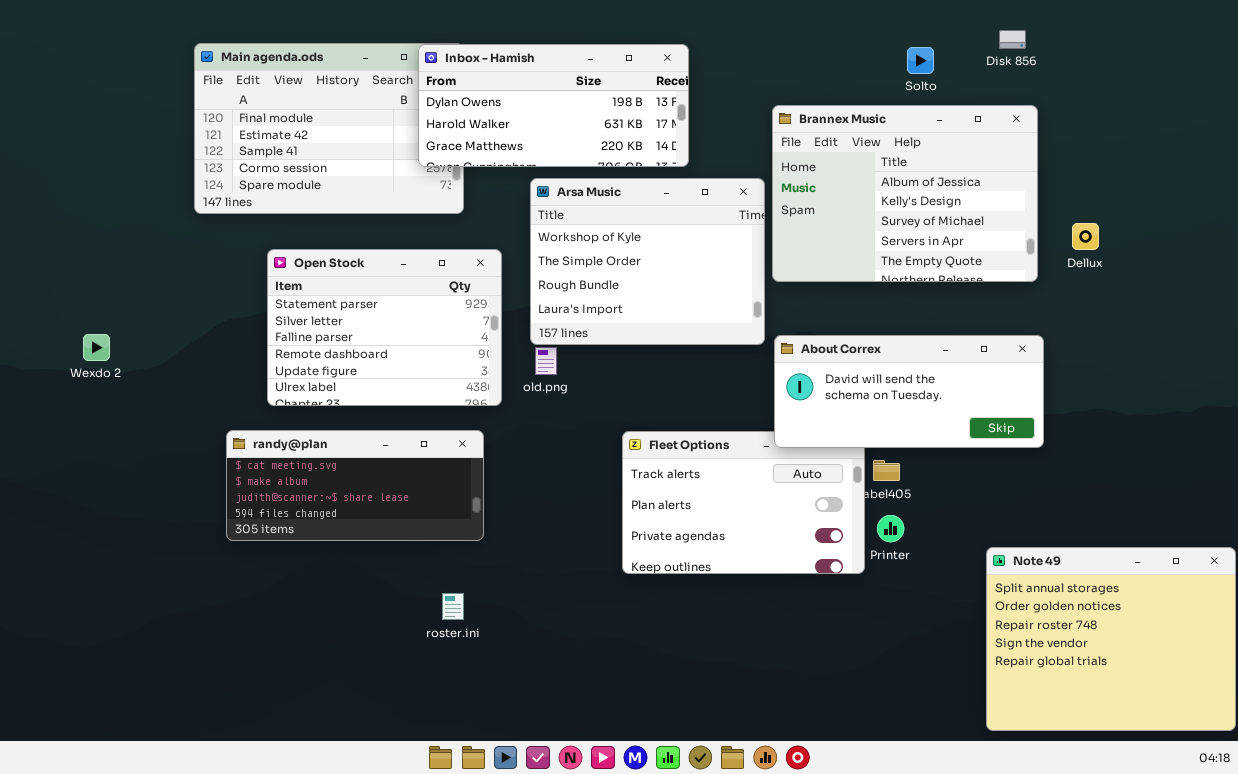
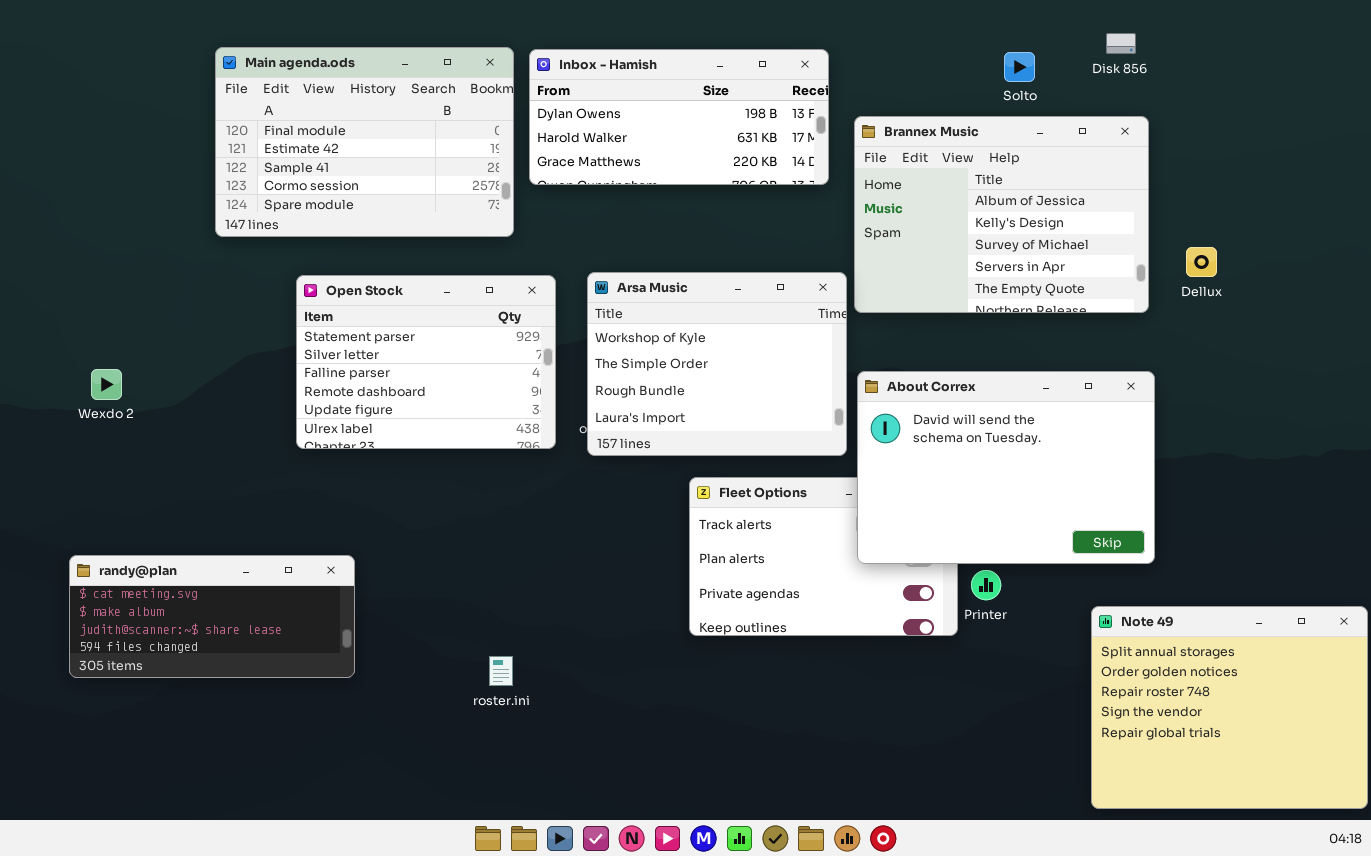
Inbox - Hamish: [418,44,689,167] -> [529,49,829,185], moved
Arsa Music: [530,178,765,345] -> [587,272,847,456], moved
About Correx: [774,335,1044,448] -> [857,371,1155,564], resized
randy@plan: [226,430,484,541] -> [69,555,355,678], moved

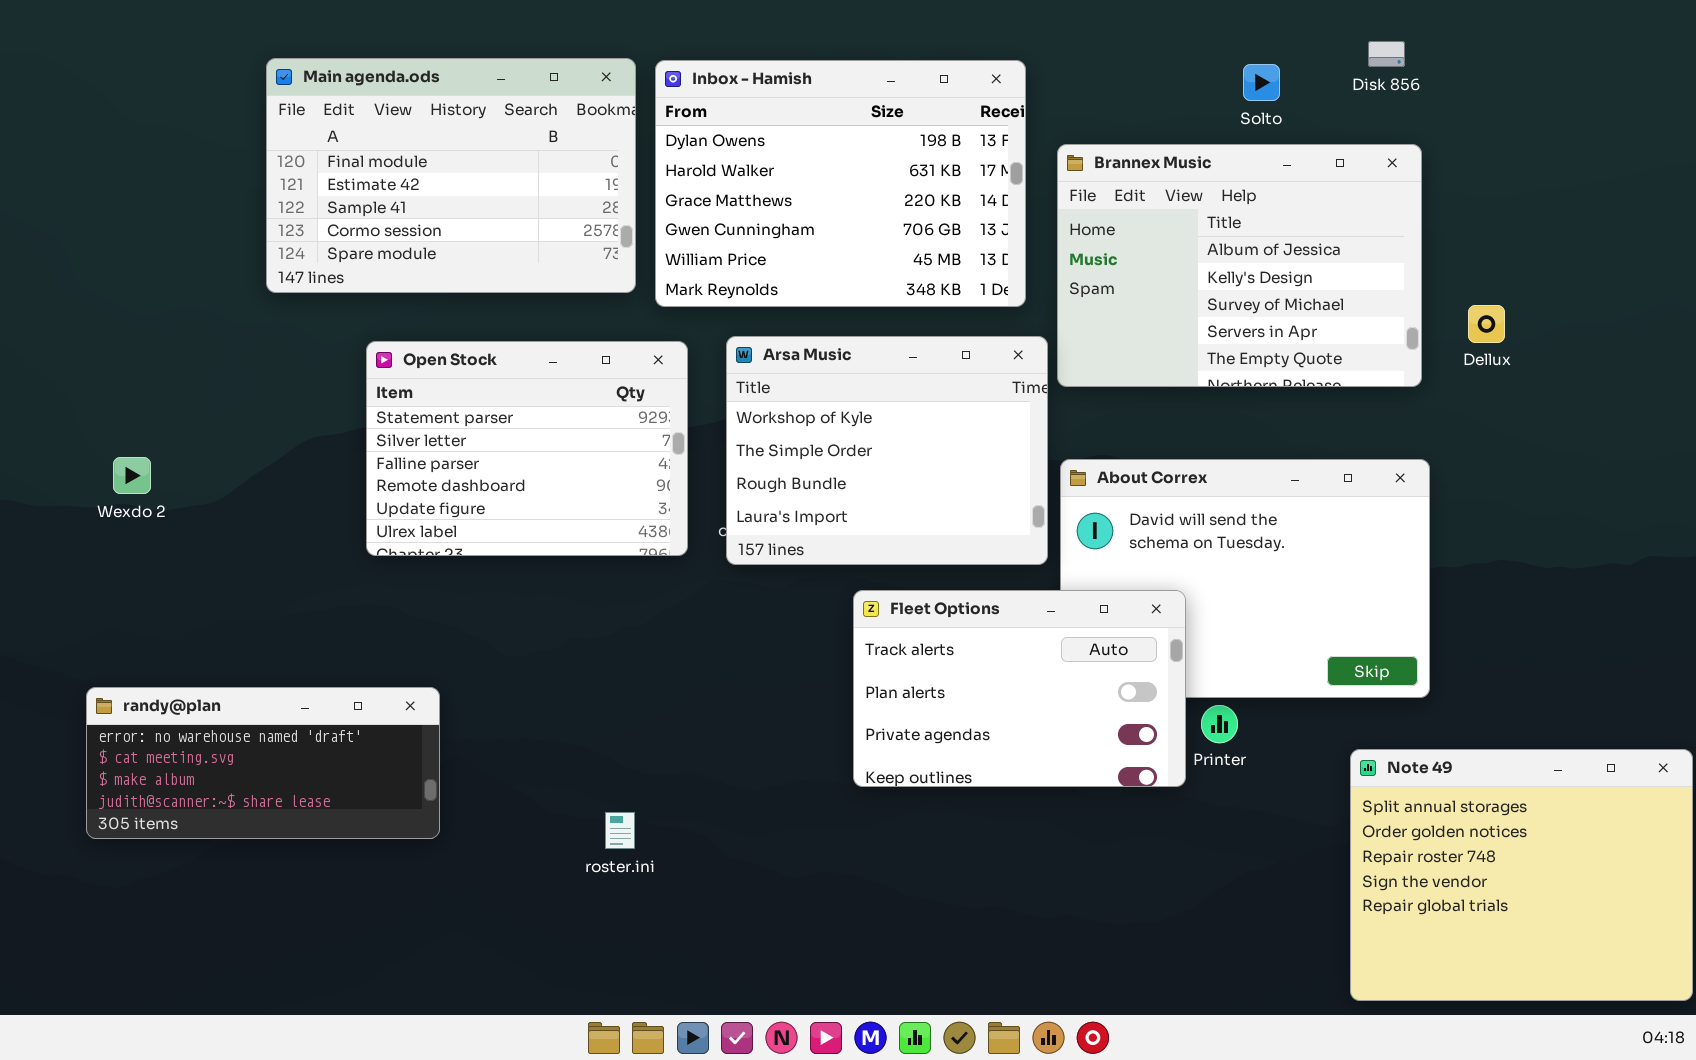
Inbox - Hamish: [529,49,829,185] -> [655,60,1026,307], resized
Fleet Options: [689,477,958,636] -> [853,590,1186,787], raised
randy@plan: [69,555,355,678] -> [86,687,440,839], scrolled up 1 row

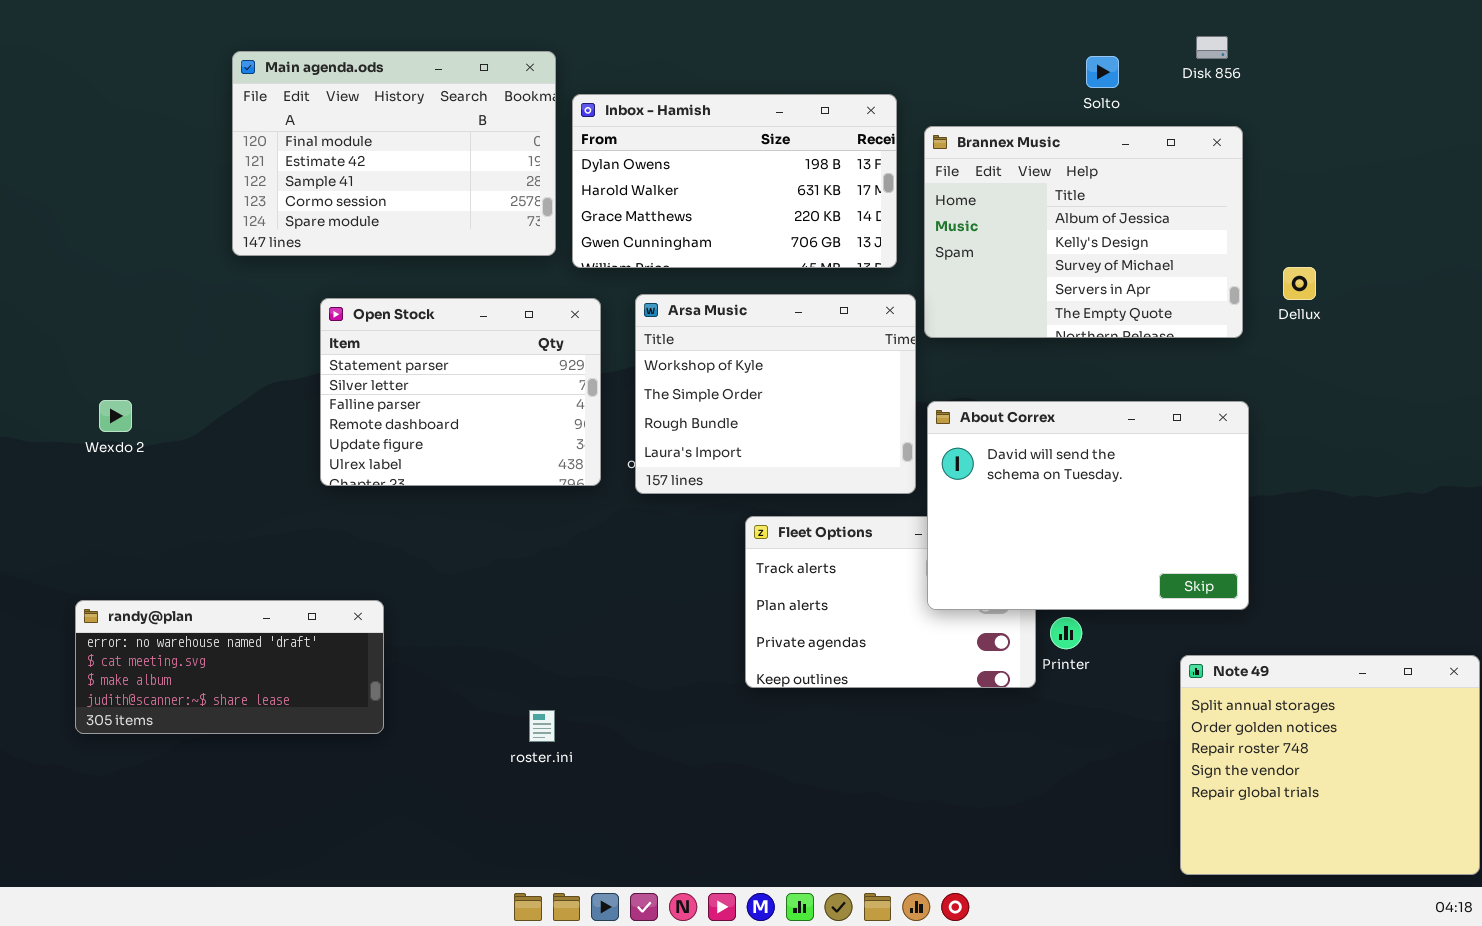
Inbox - Hamish: [655,60,1026,307] -> [572,94,897,268], resized
About Correx: [1060,459,1430,698] -> [927,401,1249,610], raised

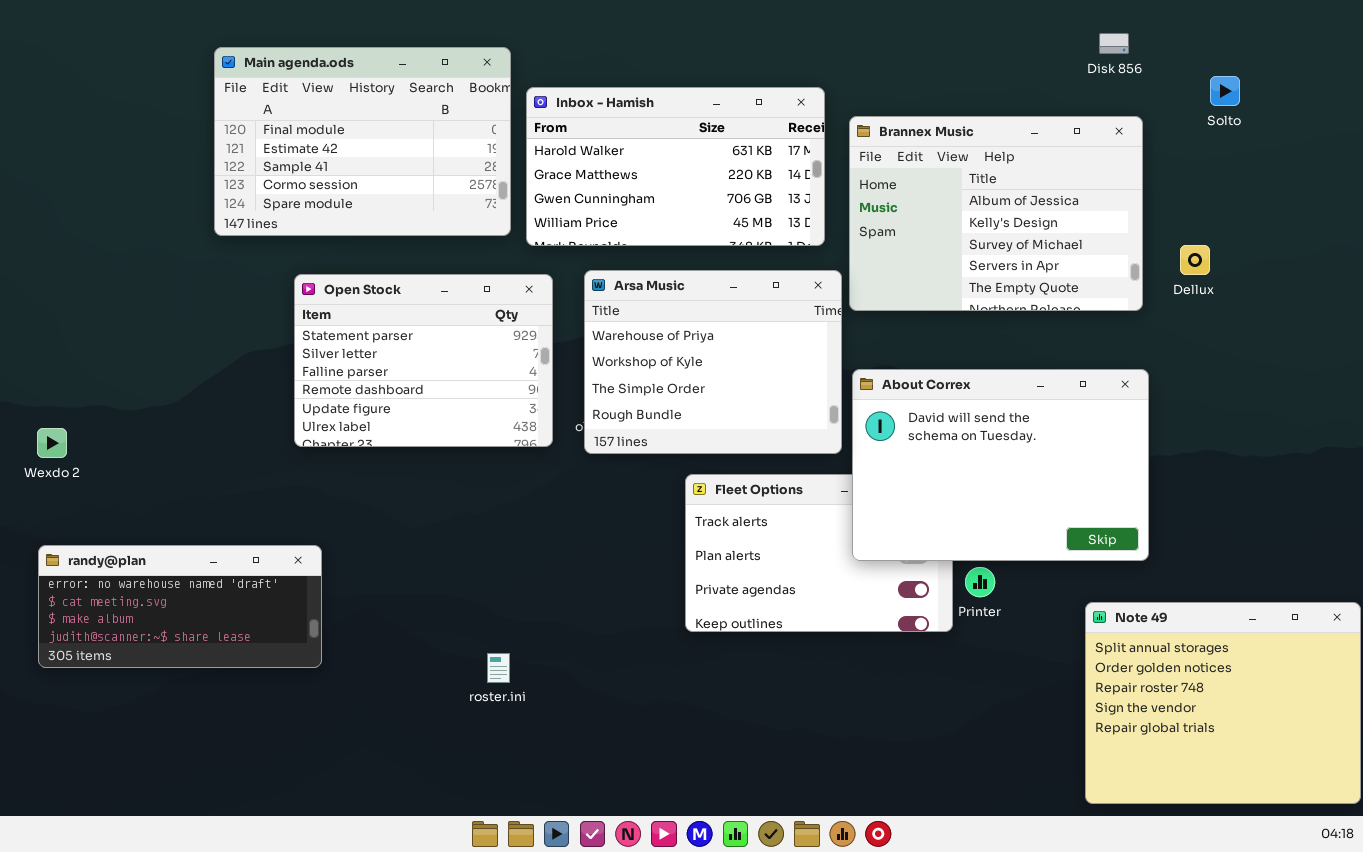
Solto: [1086,56,1119,88] -> [1210,76,1240,106], moved
Inbox - Hamish: [572,94,897,268] -> [526,87,825,246], scrolled down 1 row
Arsa Music: [635,294,916,494] -> [584,270,842,454], scrolled up 1 row
Wexdo 2: [99,400,132,432] -> [37,428,67,458], moved
randy@plan: [75,600,384,734] -> [38,545,322,668], moved

